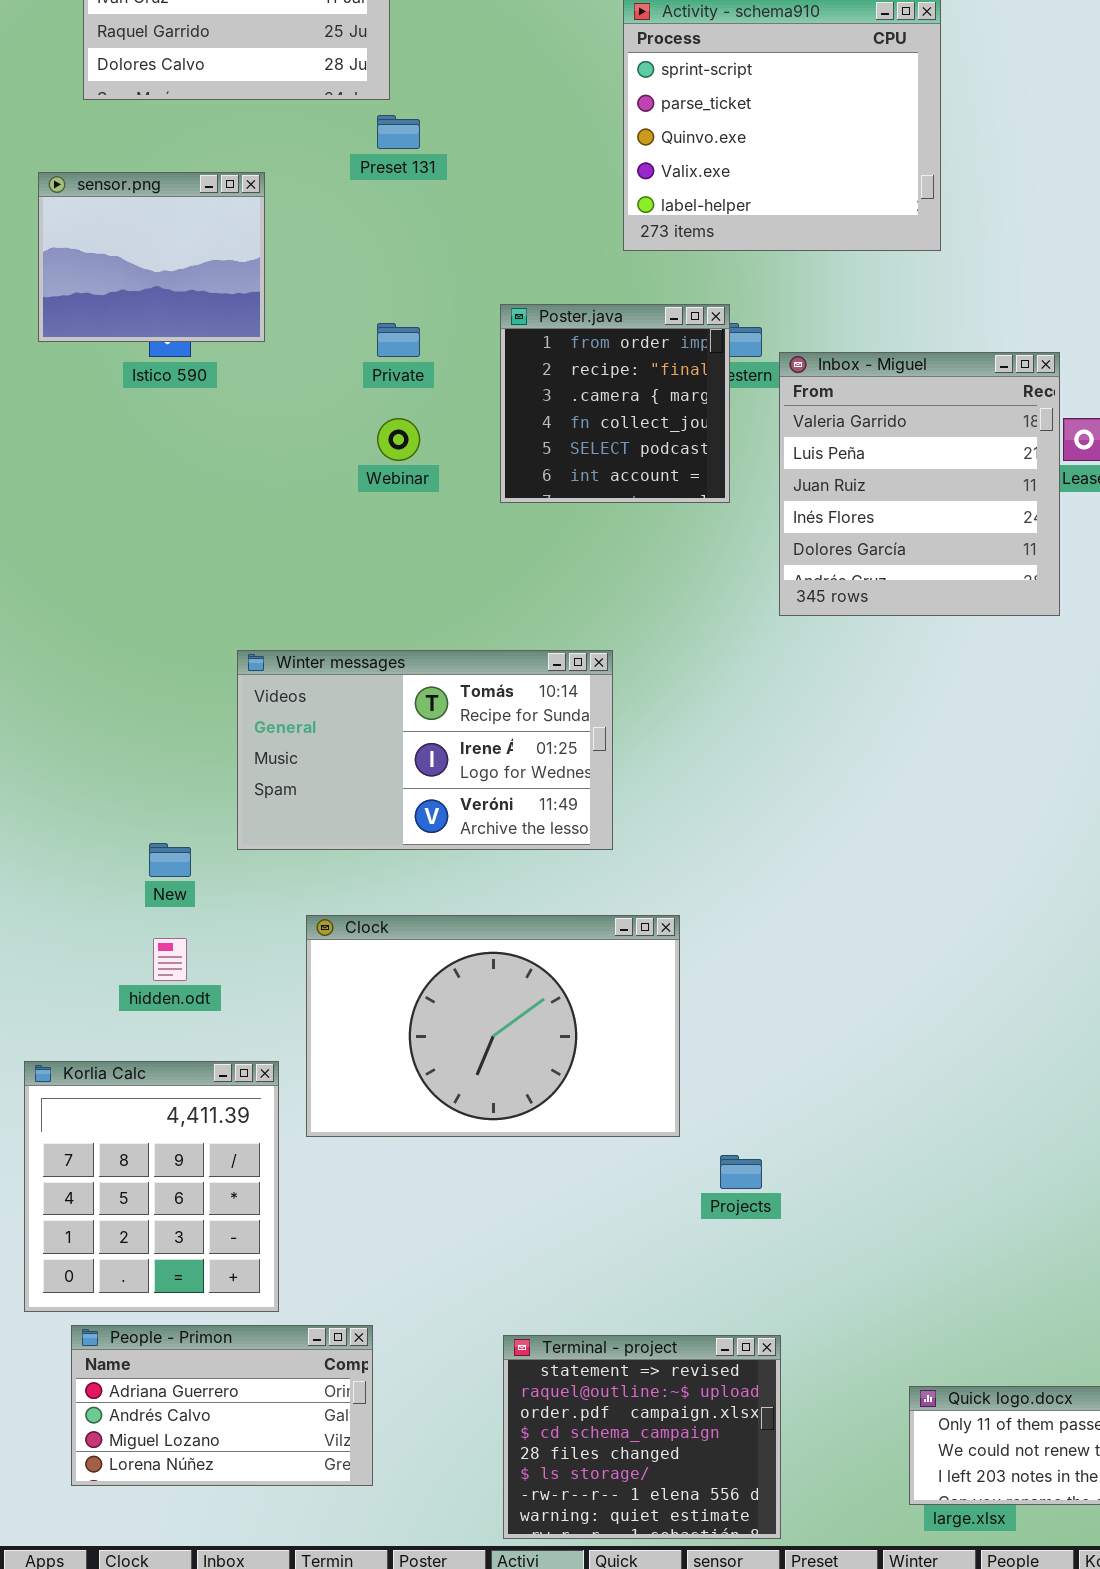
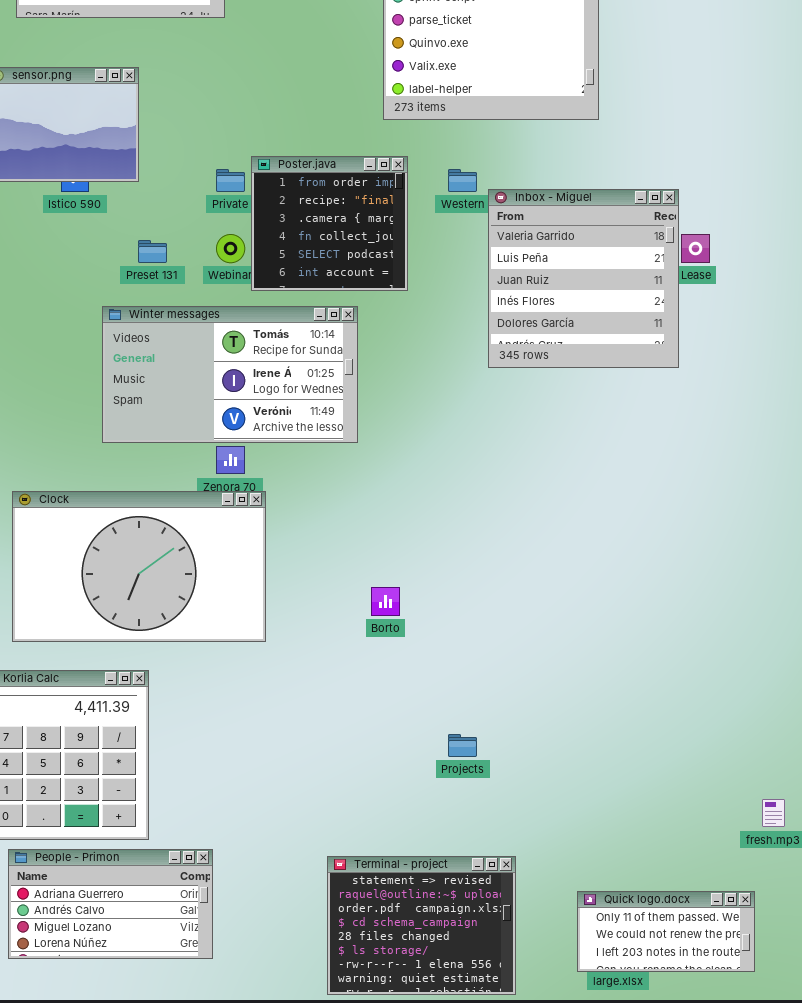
Preset 131: [377,115,420,149] -> [138,240,167,263], moved
Poster.java: [500,304,730,503] -> [251,156,408,291], moved
Winter messages: [237,650,613,850] -> [102,306,358,443], moved
Clock: [306,915,680,1137] -> [12,491,266,642], moved
Terminal - project: [503,1335,781,1539] -> [327,856,516,995], moved

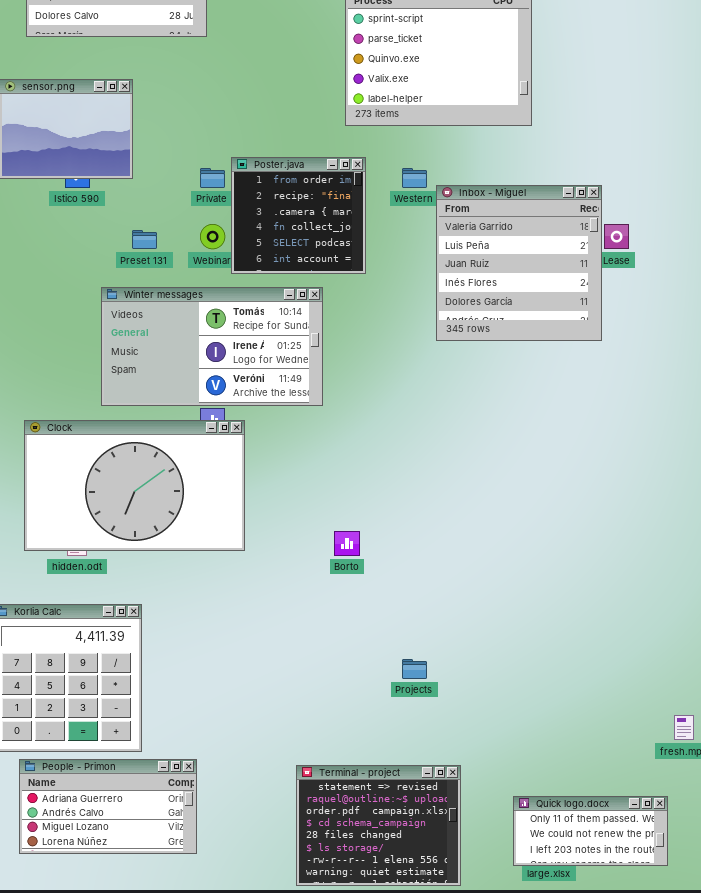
Clock: [12,491,266,642] -> [24,420,245,551], moved

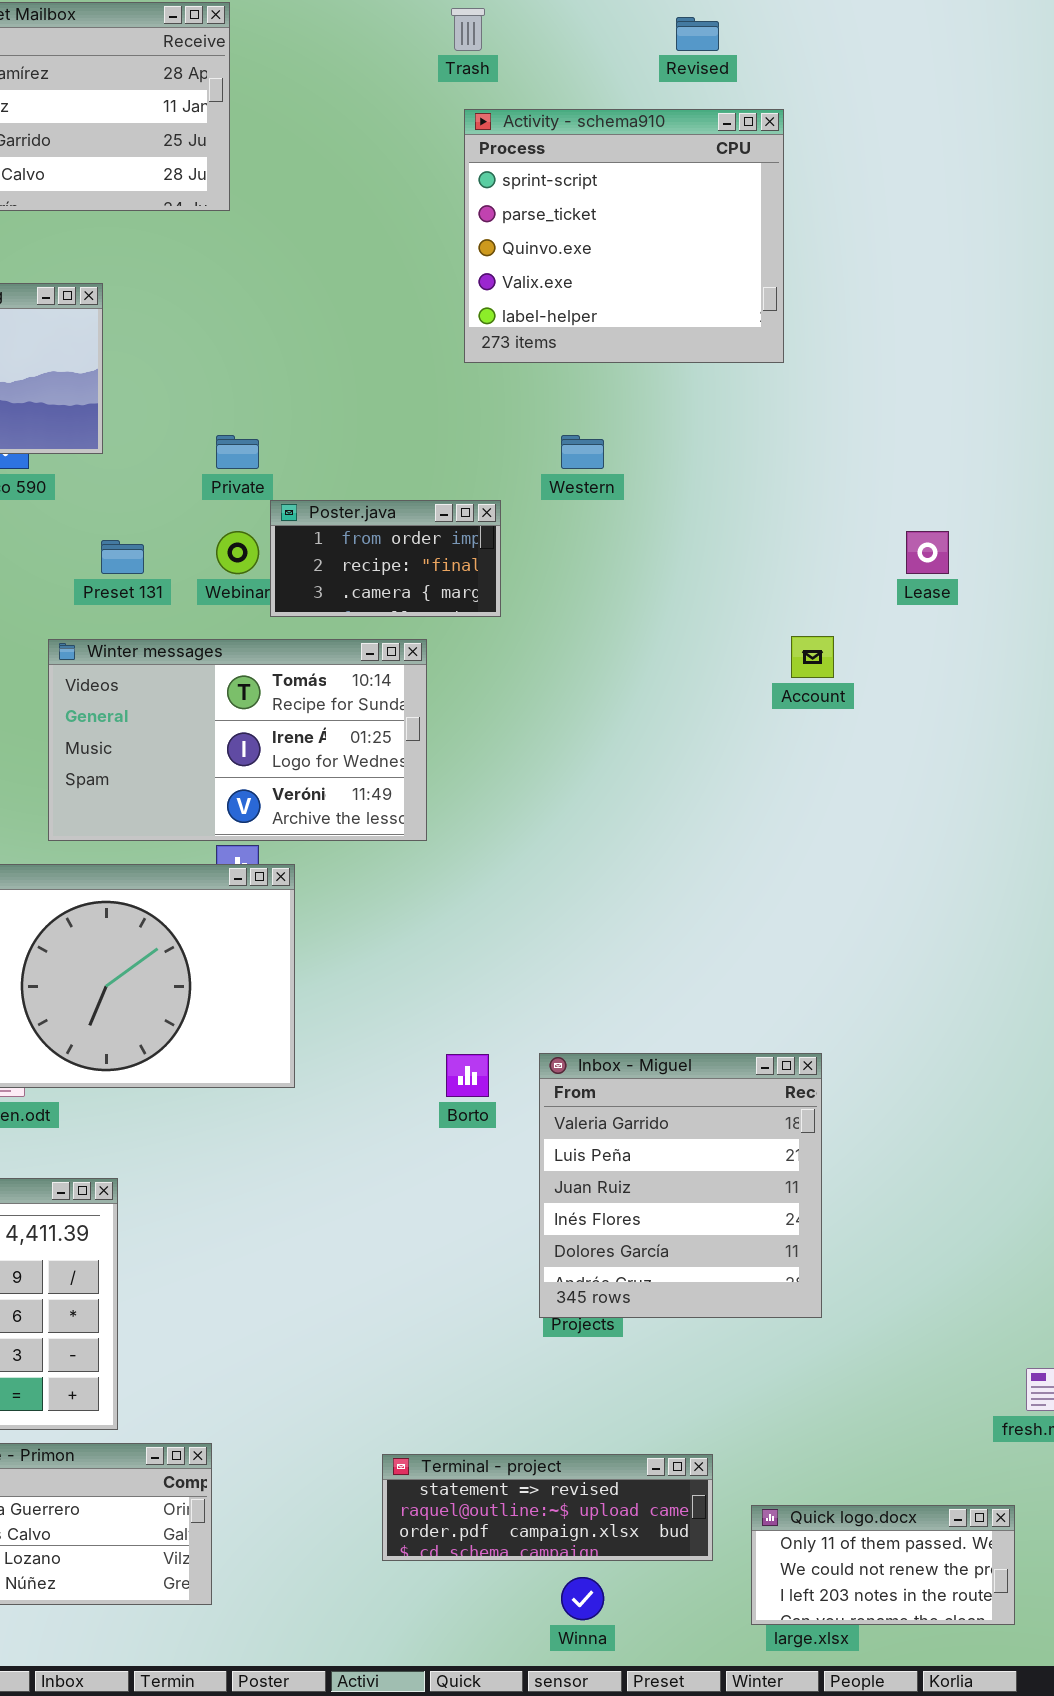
Poster.java: [231,157,366,274] -> [270,500,501,617], resized
Inbox - Miguel: [436,185,602,341] -> [539,1053,822,1318], moved
Terminal - project: [296,765,461,886] -> [382,1454,713,1561], resized

